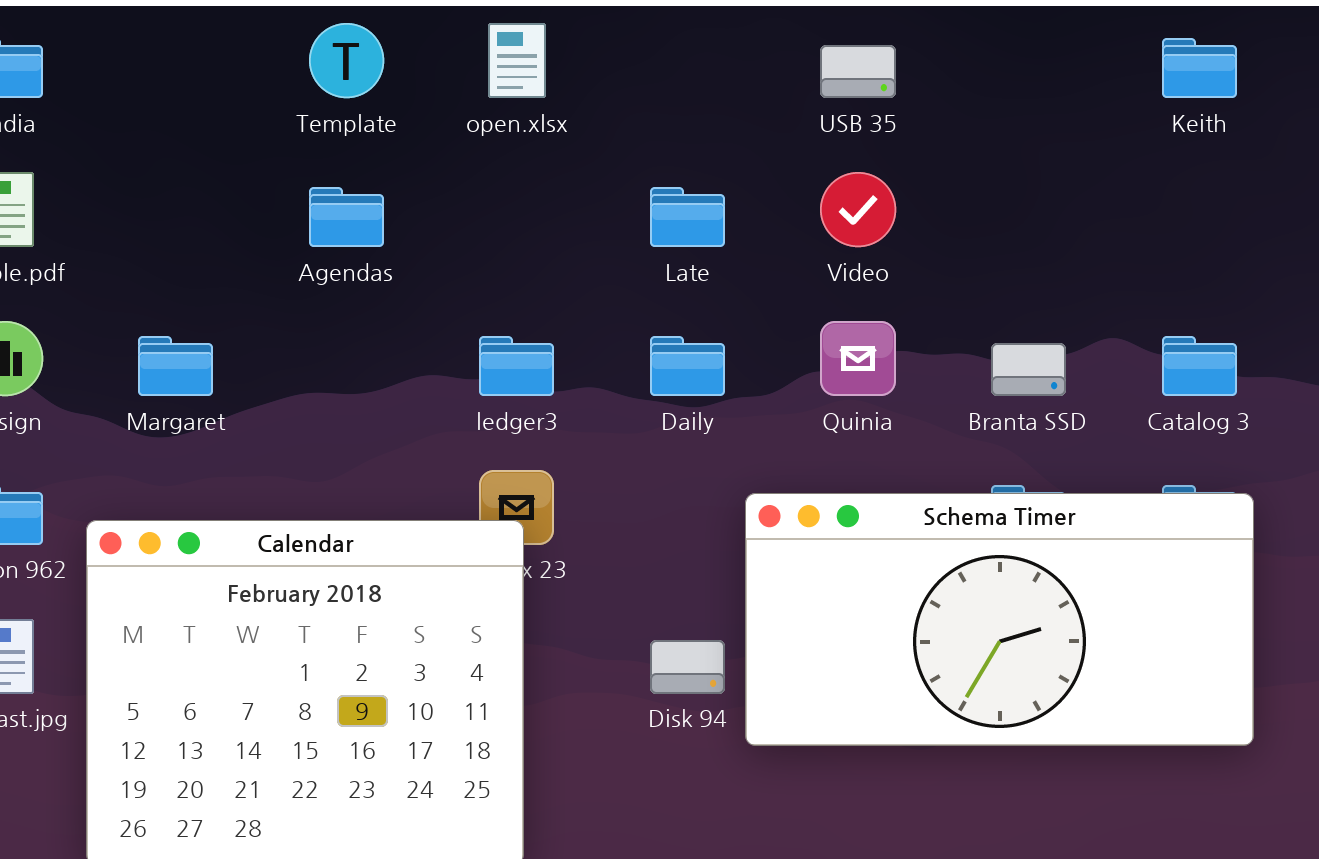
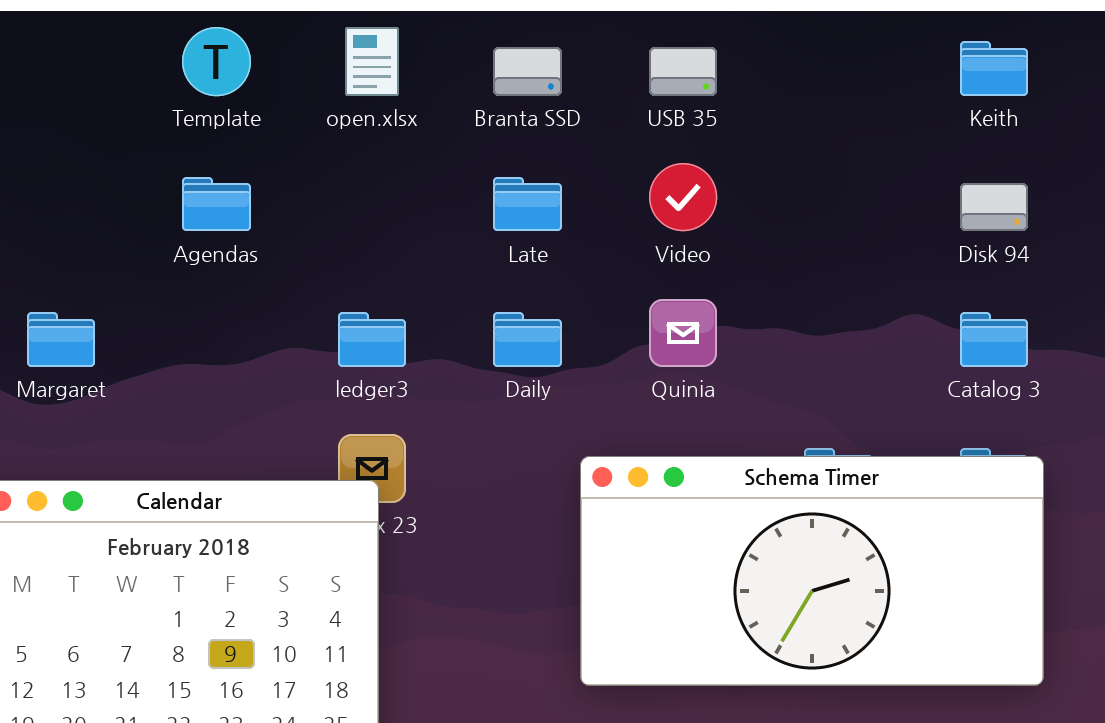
Branta SSD: [991,343,1066,396] -> [493,47,562,96], moved
Disk 94: [650,640,725,694] -> [960,183,1028,231], moved

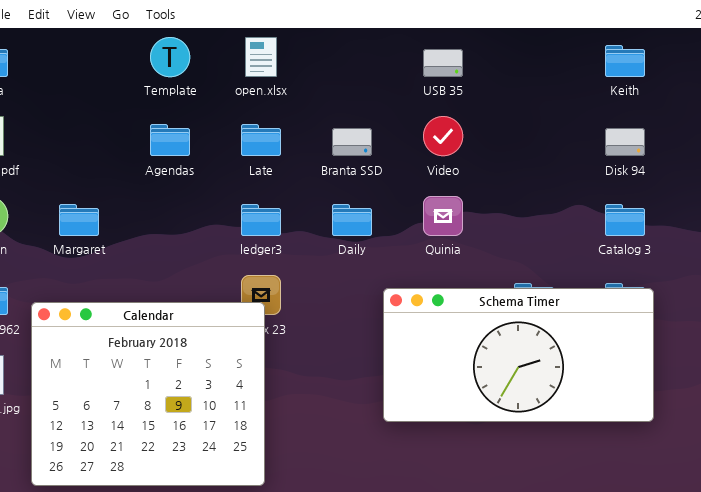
Branta SSD: [493,47,562,96] -> [332,128,372,156], moved
Late: [493,177,562,231] -> [241,124,281,156], moved

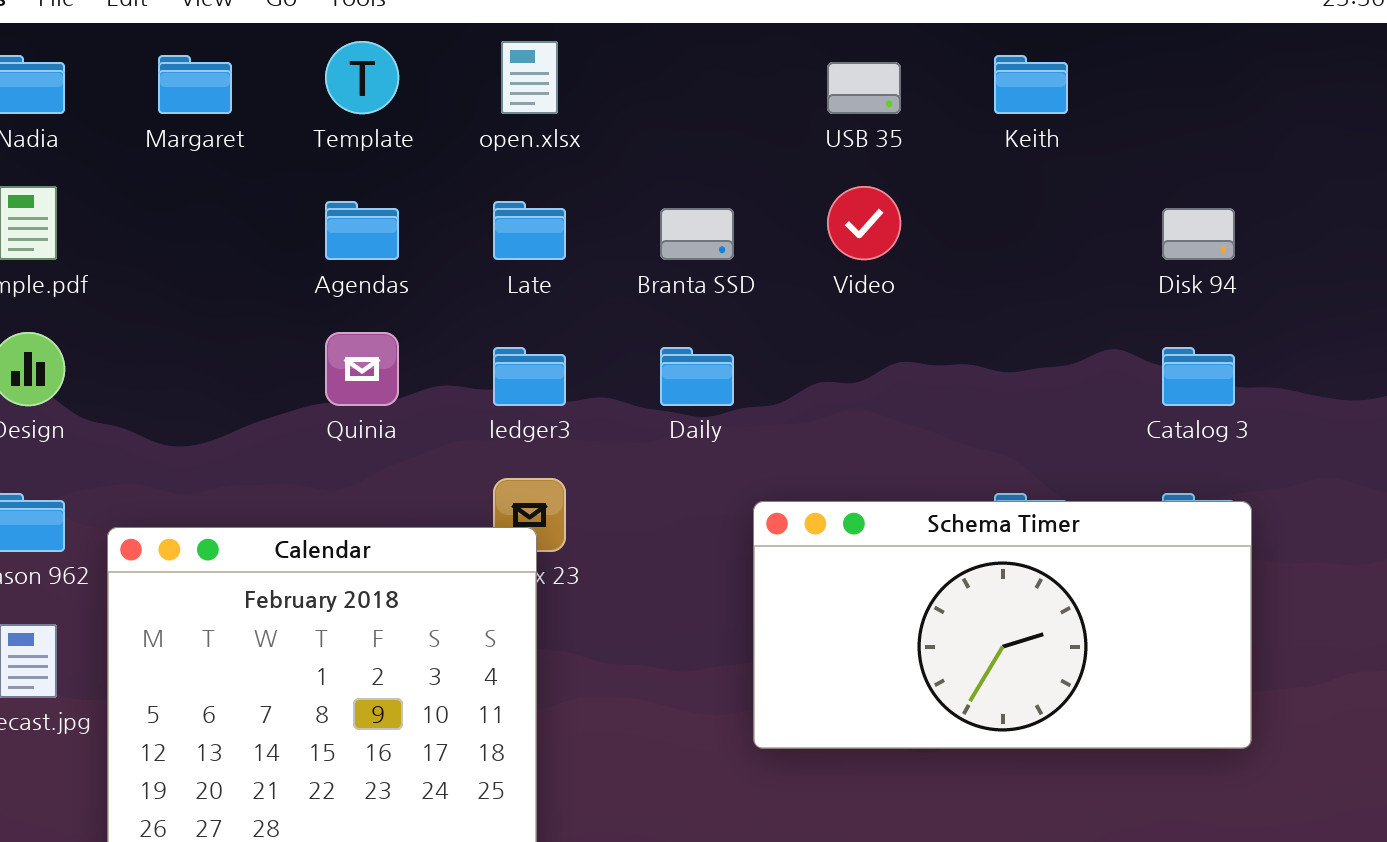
Keith: [605,45,645,77] -> [994,55,1068,114], moved
Quinia: [423,196,463,236] -> [325,332,399,406], moved
Margaret: [59,204,99,236] -> [158,55,232,114], moved

